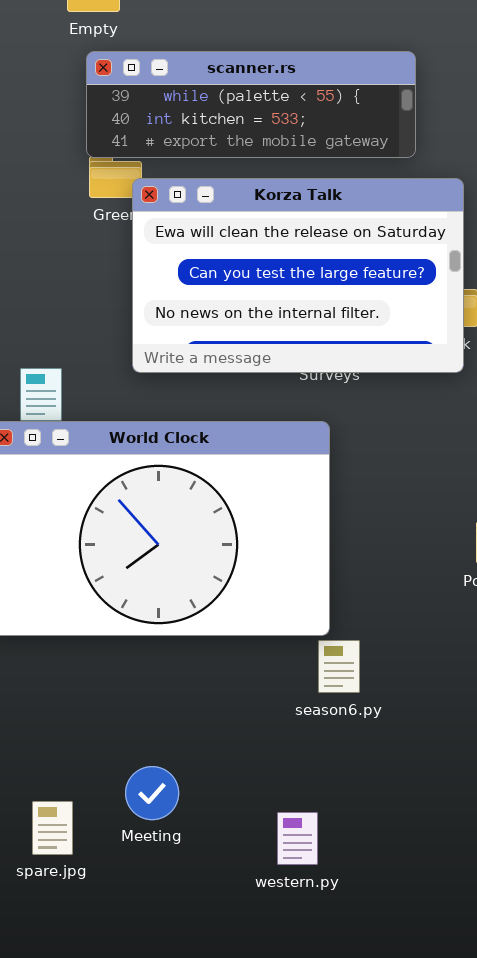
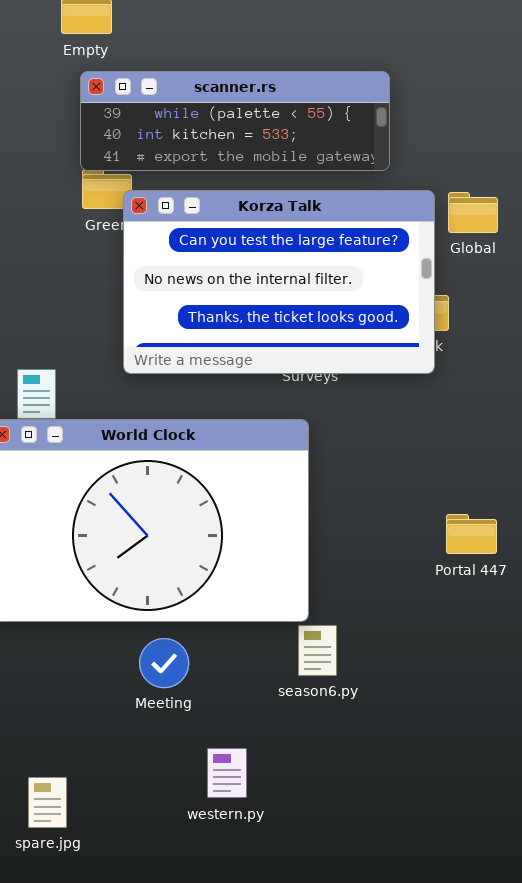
Korza Talk: [132,178,464,373] -> [123,190,435,374], scrolled down 1 row
Meeting: [125,766,179,820] -> [139,638,189,688], moved
western.py: [277,812,318,865] -> [207,748,247,798], moved

